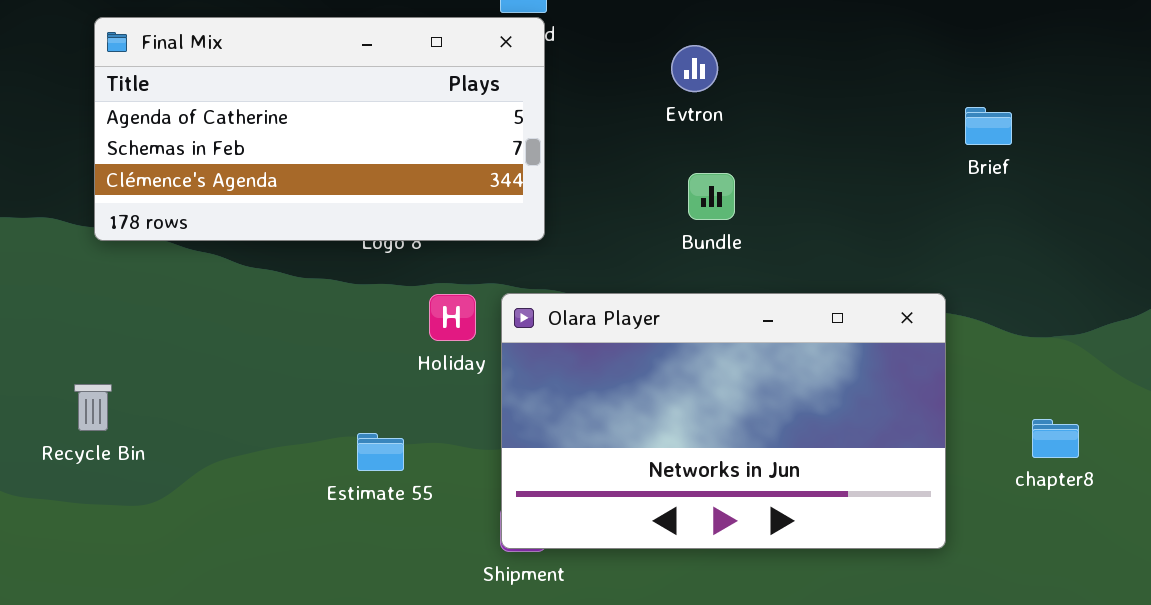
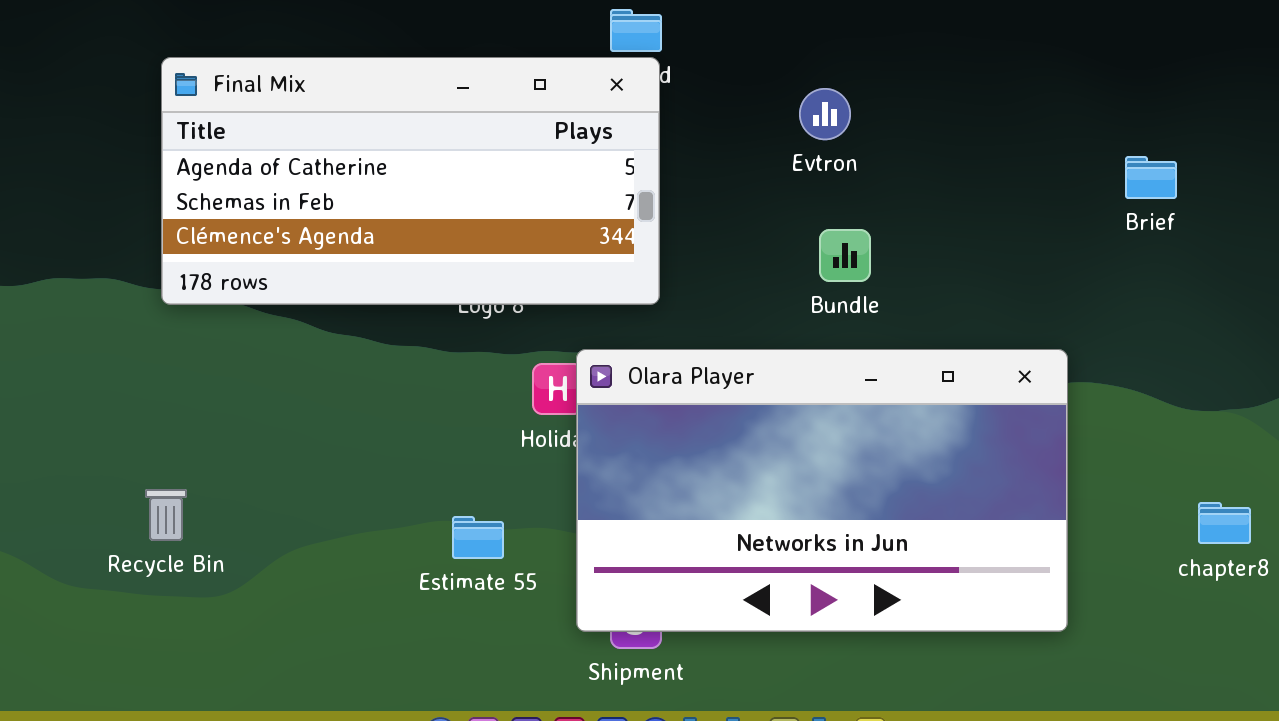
Olara Player: [501,293,946,549] -> [576,349,1068,632], moved
Recycle Bin: [74,384,112,431] -> [145,489,187,541], moved

